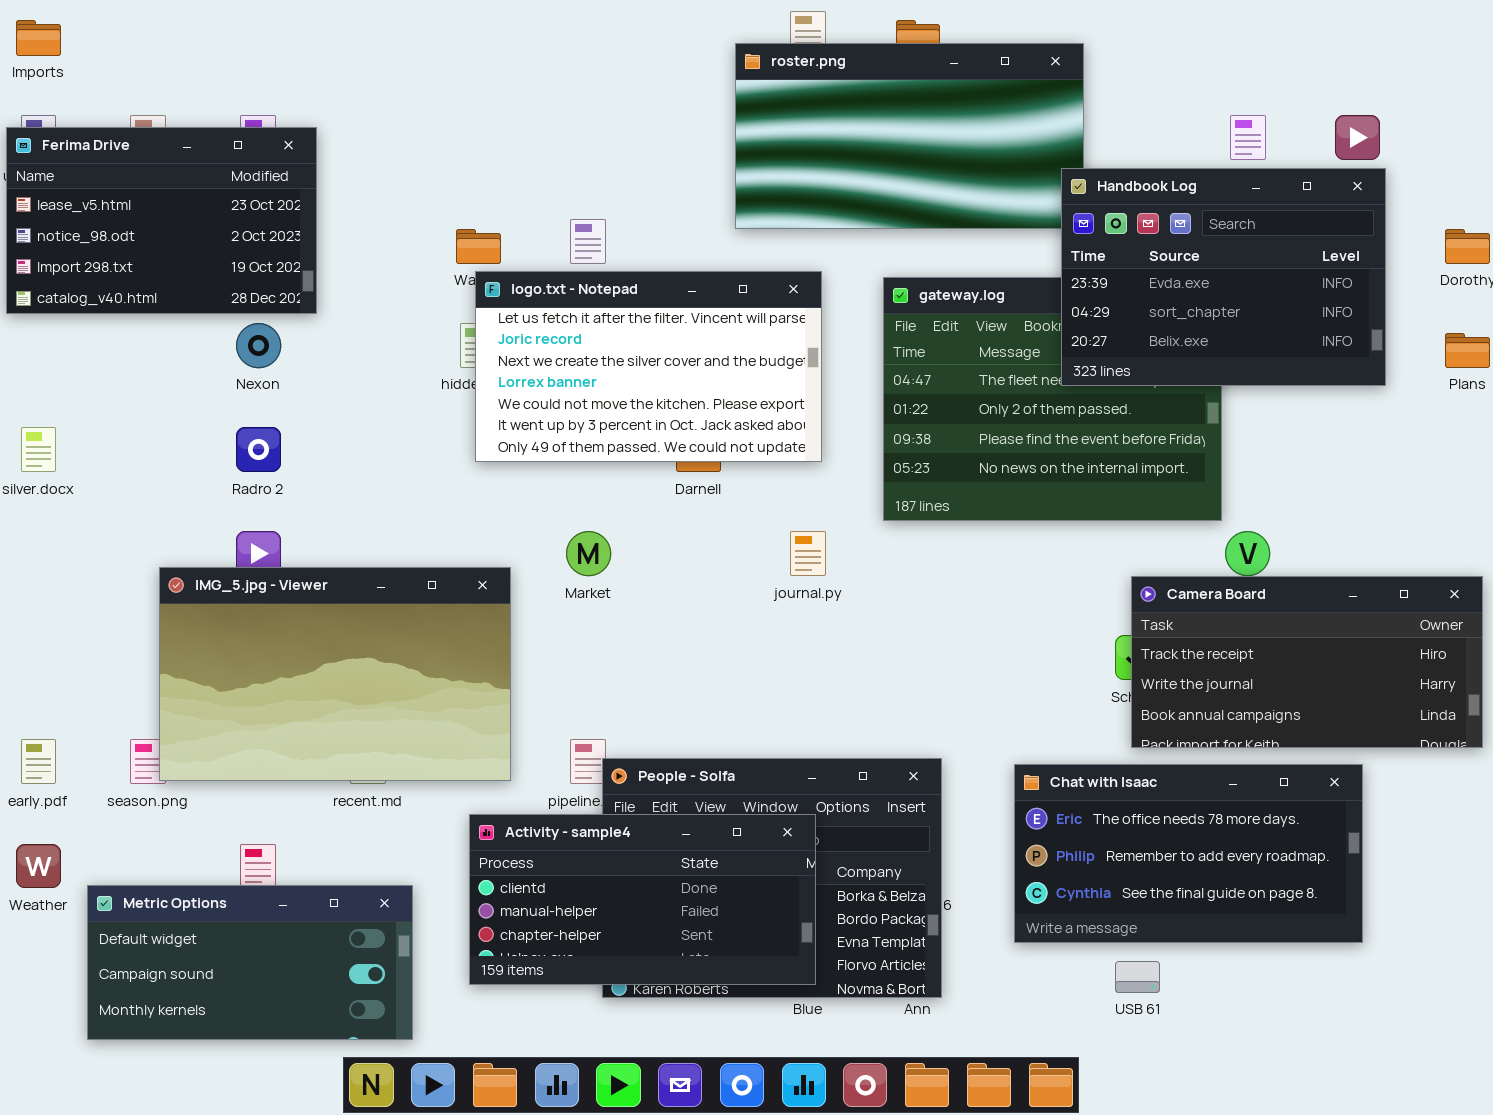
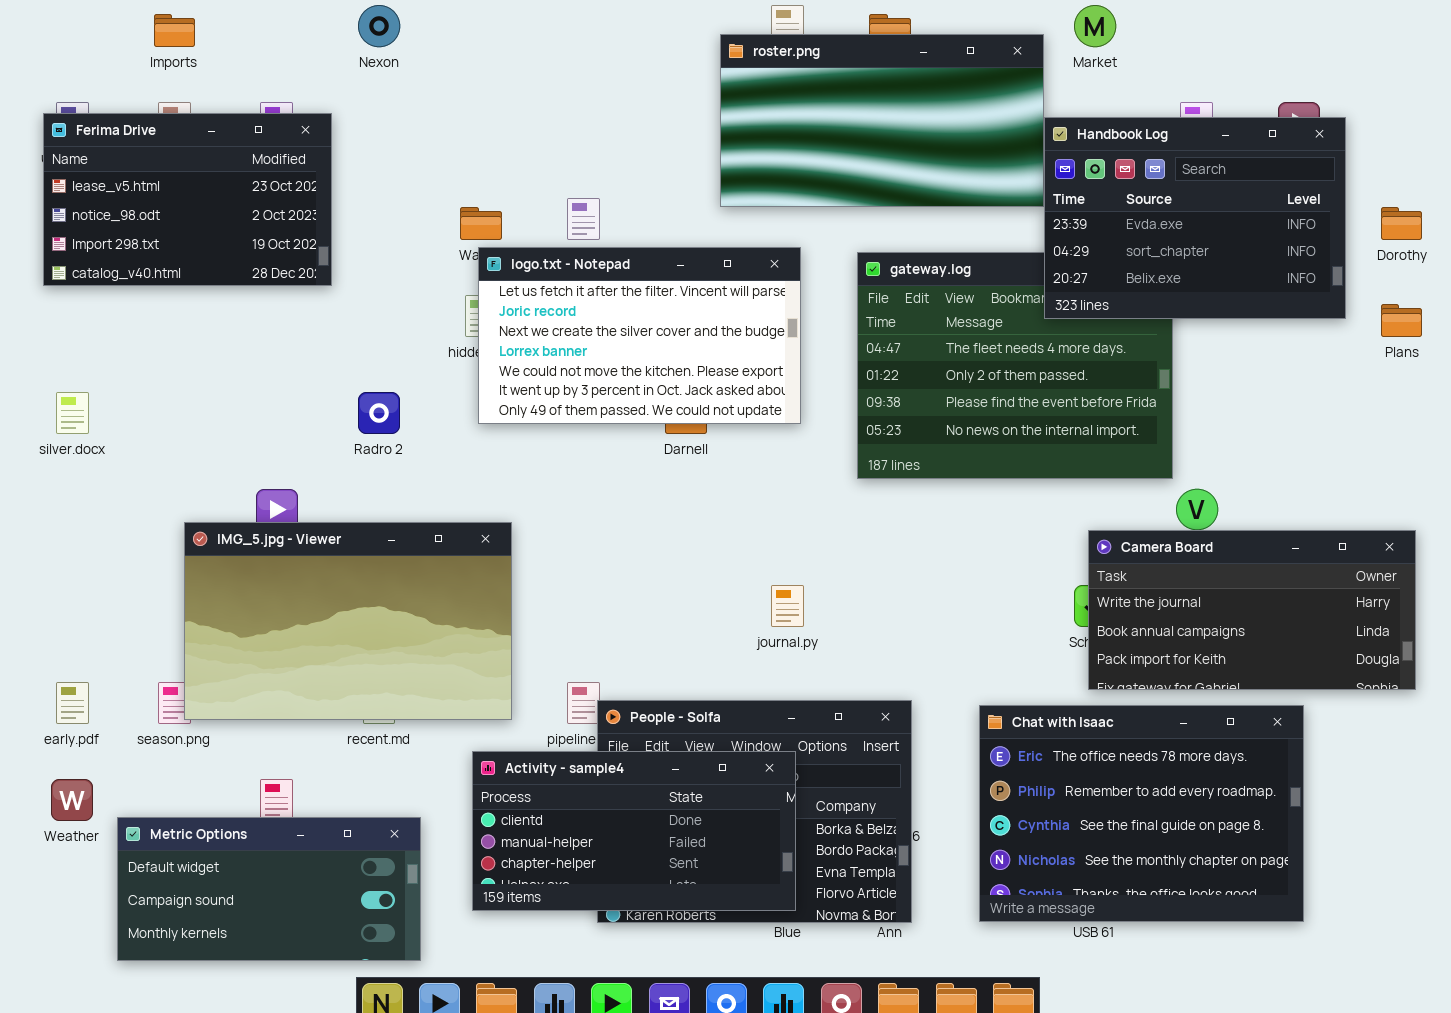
Imports: [16,20,61,56] -> [154,14,195,47], moved
Handbook Log: [1061,168,1386,386] -> [1044,117,1346,319], moved
Nexon: [236,323,281,368] -> [358,5,400,47], moved
Radro 2: [236,427,281,472] -> [358,392,400,434], moved
Market: [566,531,611,576] -> [1074,5,1116,47], moved
journal.py: [790,531,826,576] -> [771,585,804,627], moved
Camera Board: [1131,576,1483,748] -> [1088,530,1416,690], scrolled down 1 row
Chat with Isaac: [1014,764,1363,943] -> [979,705,1304,922], resized

